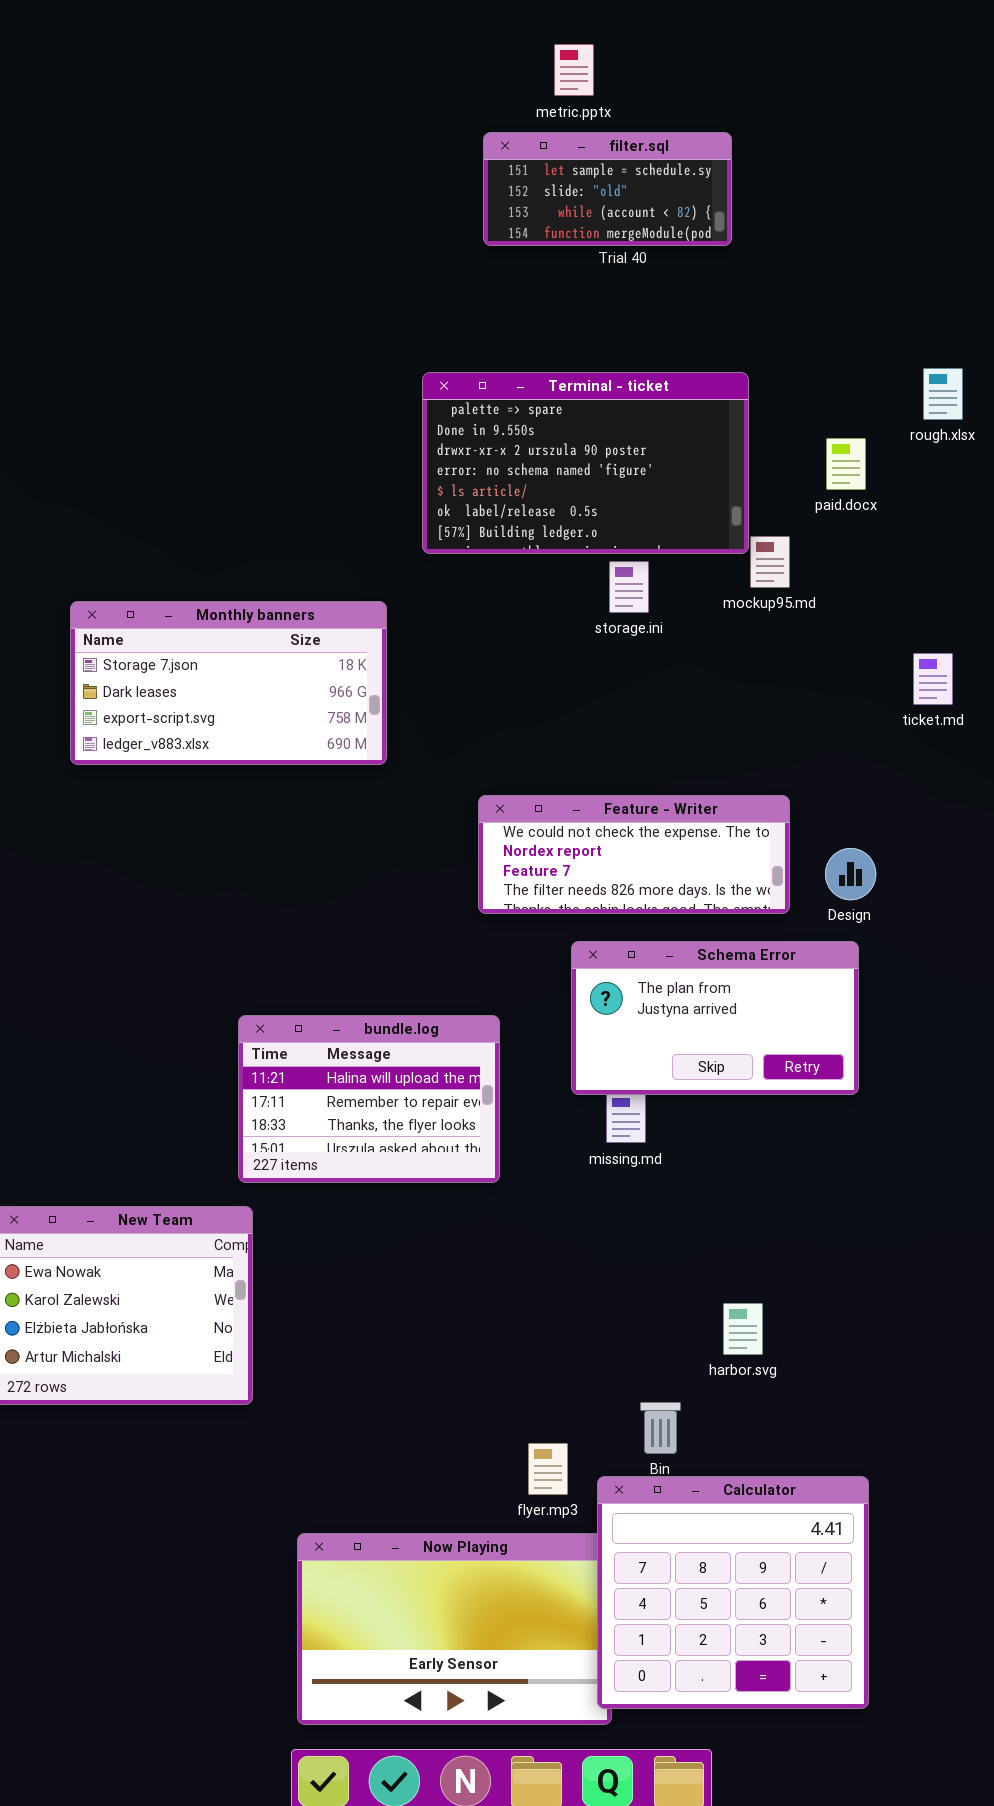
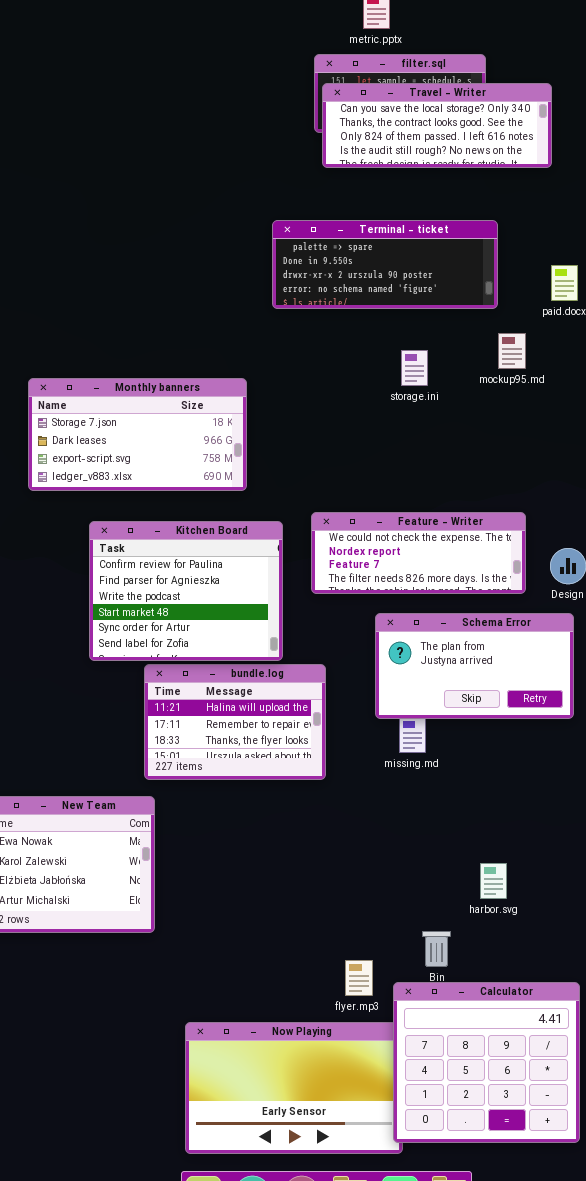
Travel - Writer: none -> [322,83,552,168], opened
Terminal - ticket: [422,372,749,554] -> [272,220,498,309], resized
Kitchen Board: none -> [89,521,283,661], opened

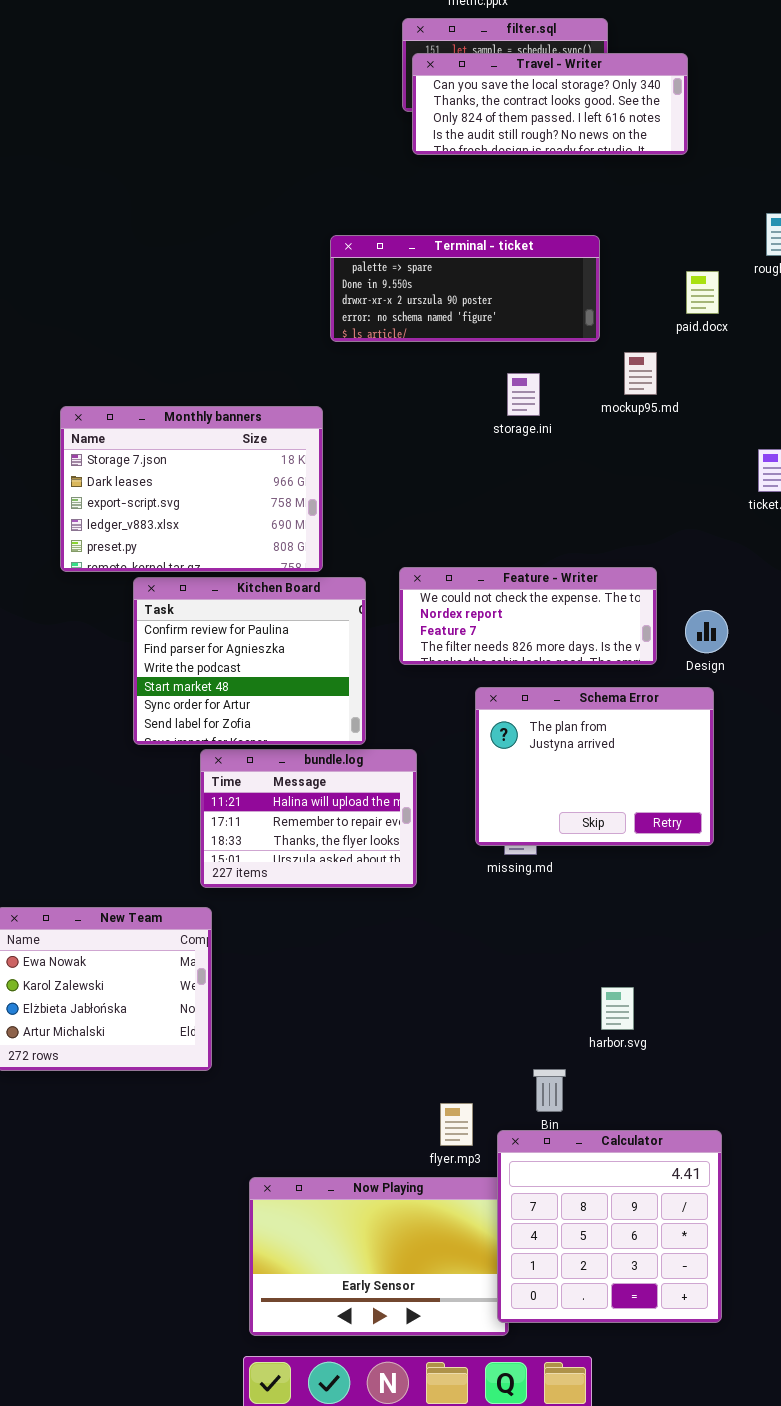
Terminal - ticket: [272,220,498,309] -> [330,235,600,342], moved
Monthly banners: [28,378,247,491] -> [60,406,323,572], resized
Schema Error: [375,613,574,719] -> [475,687,714,846], resized

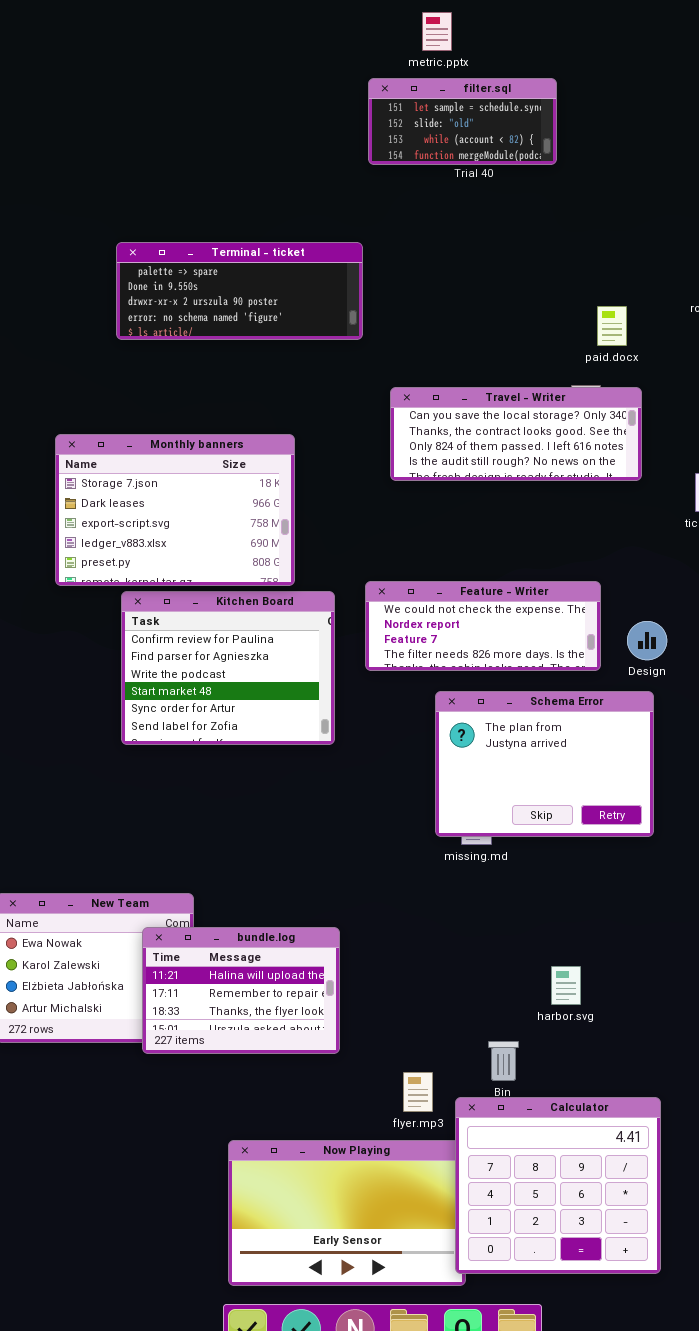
Travel - Writer: [412,53,688,155] -> [390,387,642,481], moved
Terminal - ticket: [330,235,600,342] -> [116,242,363,340], moved
paid.docx: [686,271,719,314] -> [597,306,627,346], moved
bundle.log: [200,749,417,888] -> [142,927,340,1054], moved

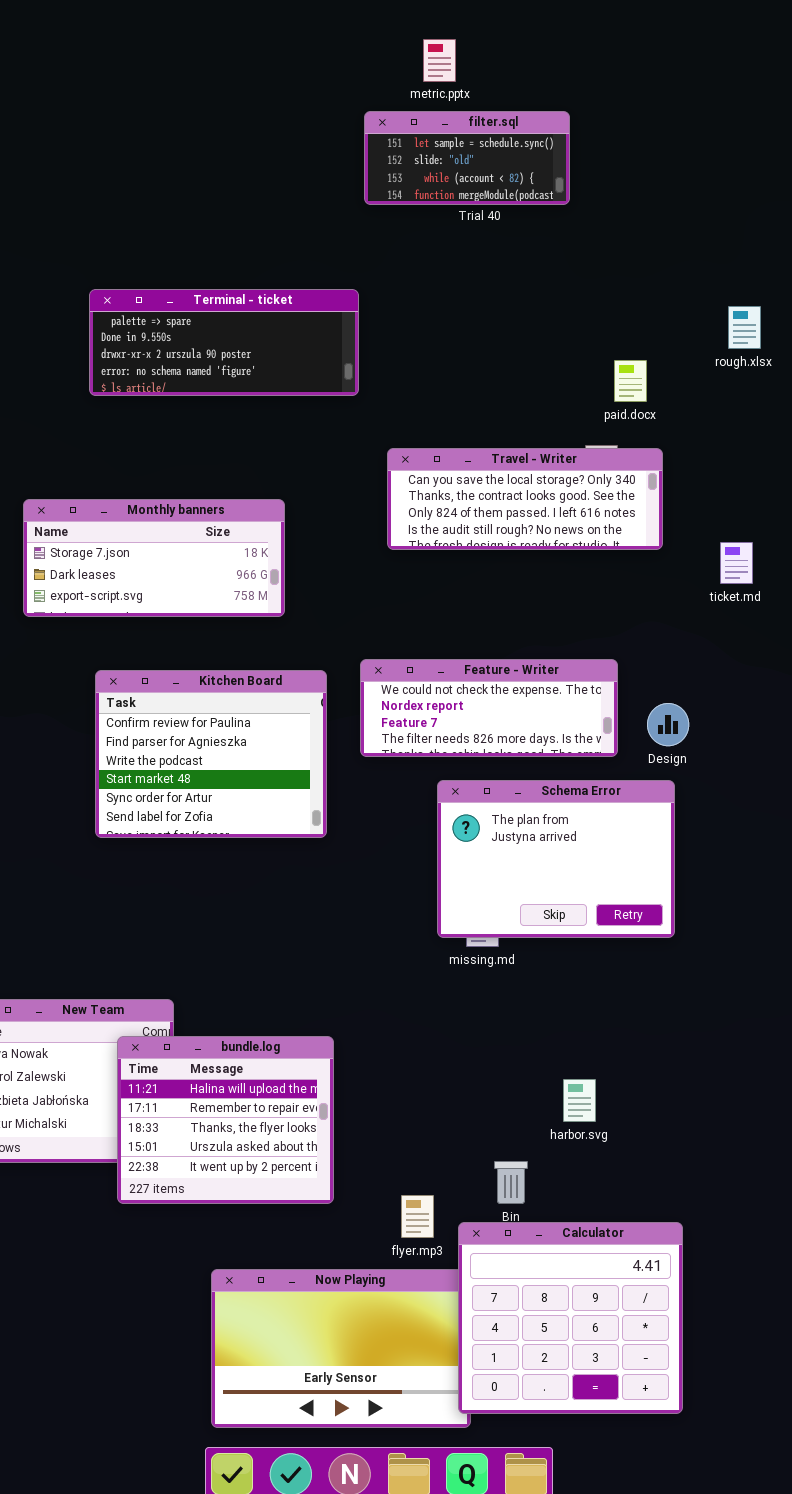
Monthly banners: [55,434,295,586] -> [23,499,285,617], resized
bundle.log: [142,927,340,1054] -> [117,1036,334,1204], resized

